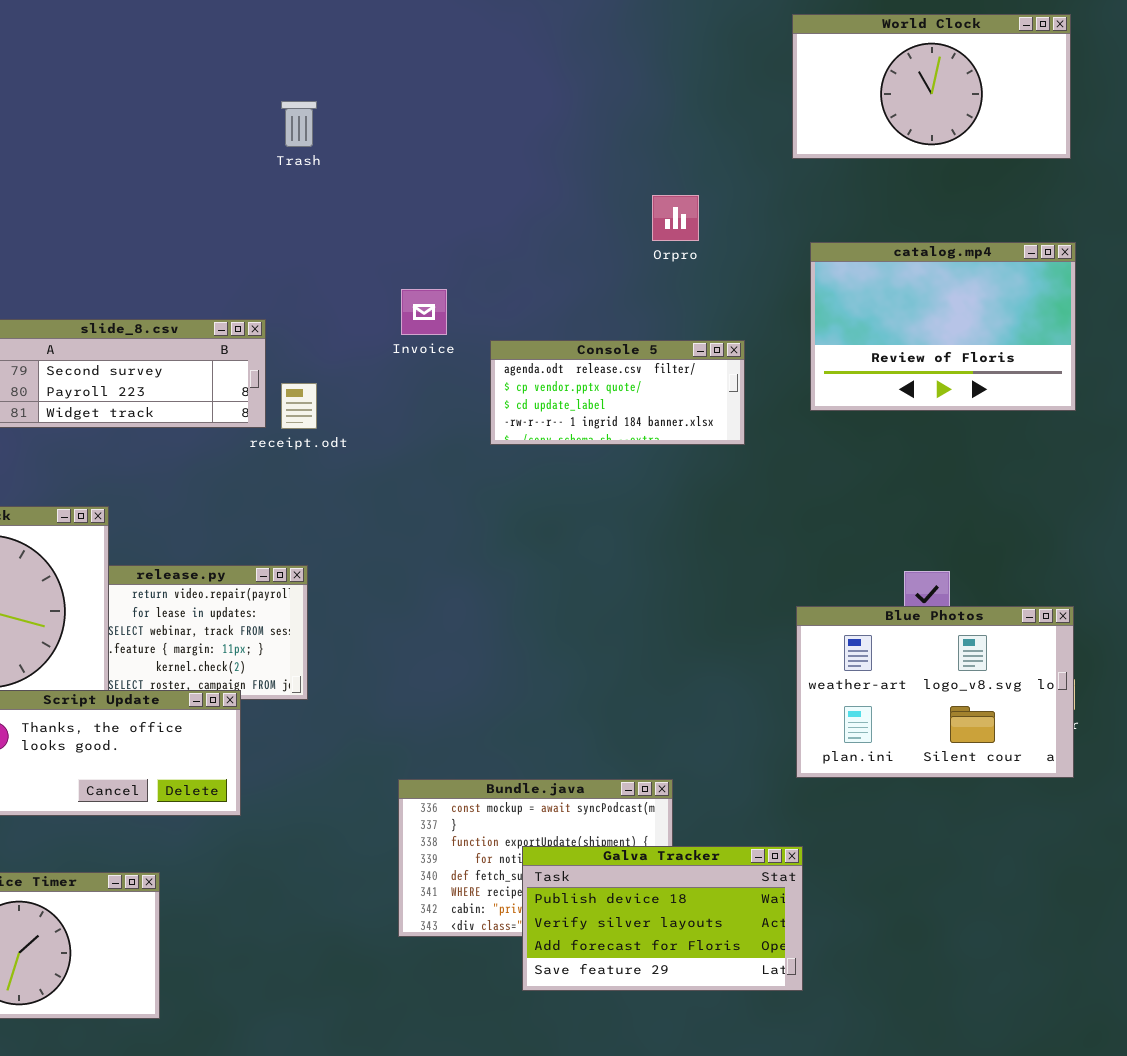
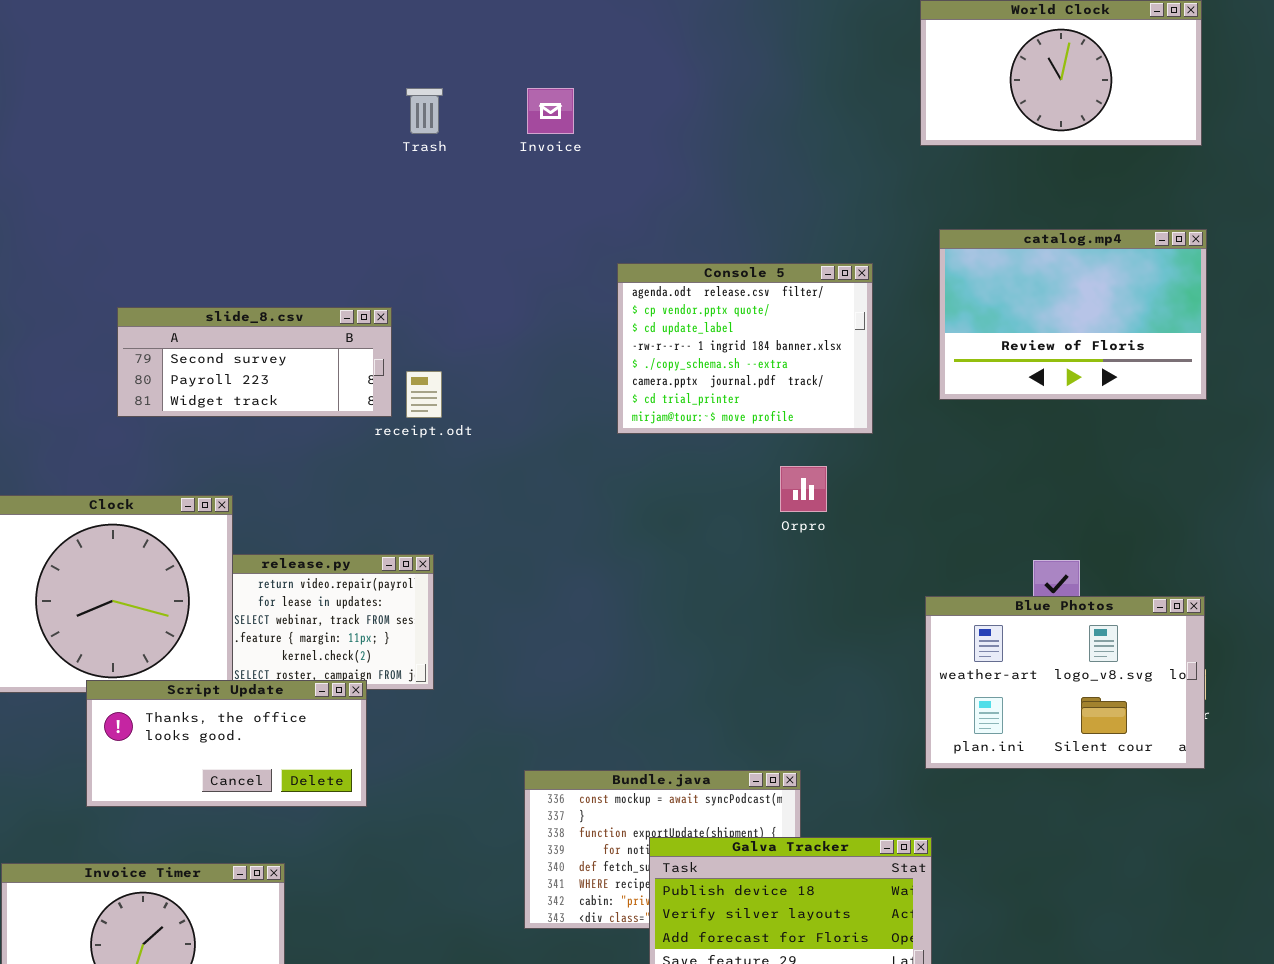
Orpro: [652,195,699,241] -> [780,466,827,512], moved
Invoice: [401,289,447,335] -> [527,88,574,134], moved
Console 5: [490,340,745,445] -> [617,263,873,434], resized

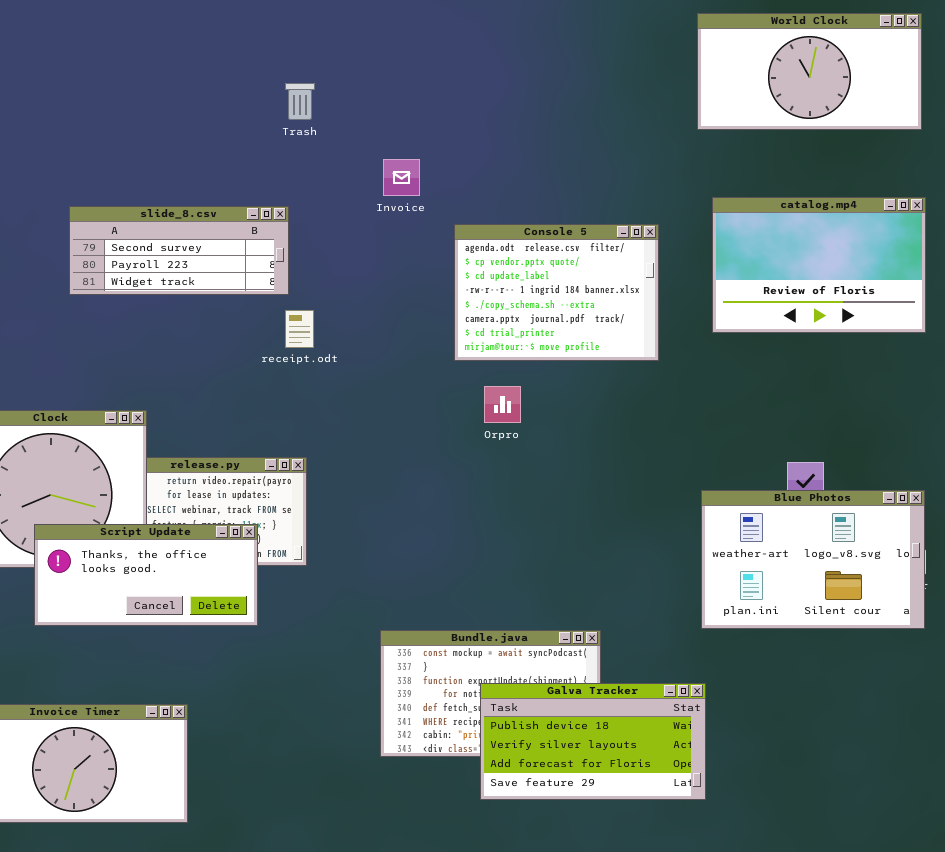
Invoice: [527,88,574,134] -> [383,159,420,196], moved
slide_8.csv: [117,307,392,417] -> [69,206,289,295], moved
Orpro: [780,466,827,512] -> [484,386,521,423], moved
Script Update: [86,680,367,807] -> [34,524,258,626], moved

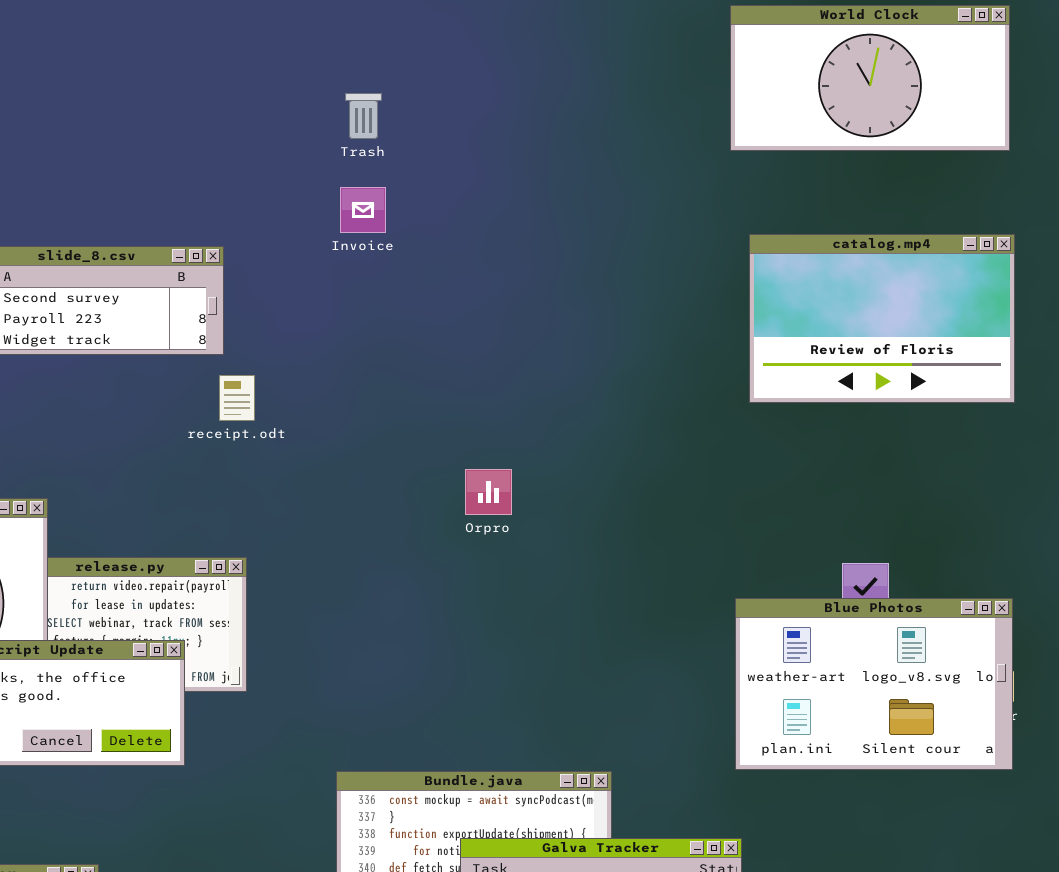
Trash: [285,83,315,120] -> [345,93,382,139], moved
Console 5: [454,224,659,361] -> none, closed

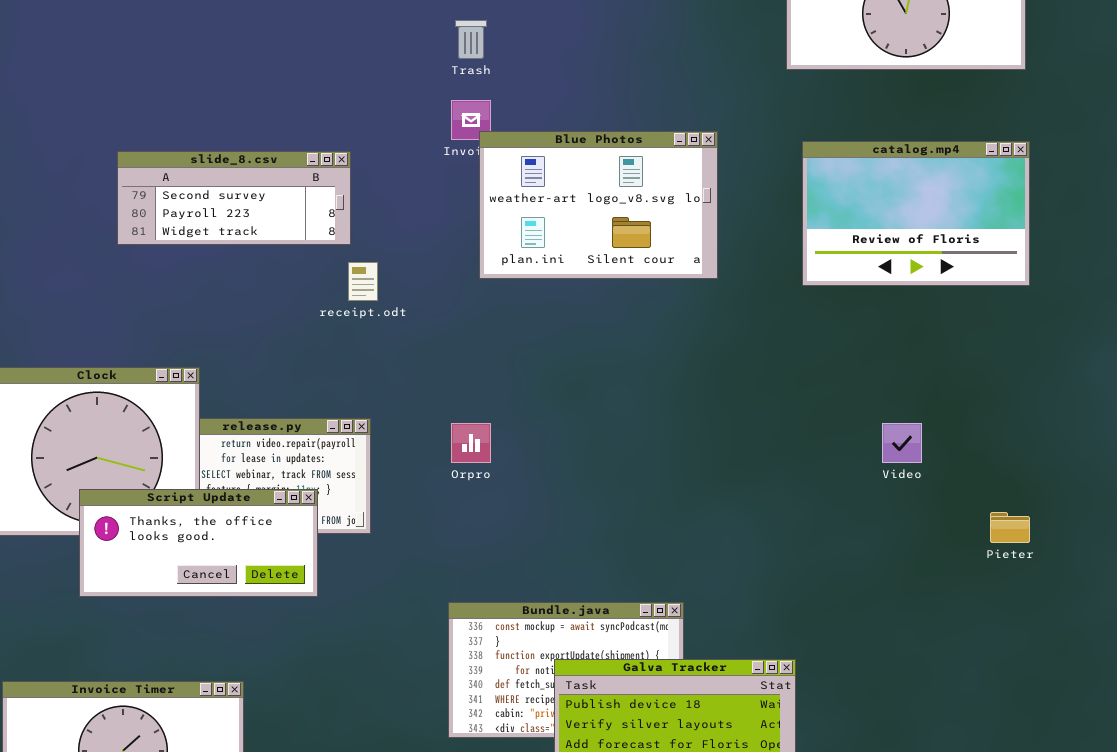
Orpro: [465,469,512,515] -> [451,423,491,463], moved
Blue Photos: [735,598,1013,770] -> [479,131,718,279], moved

